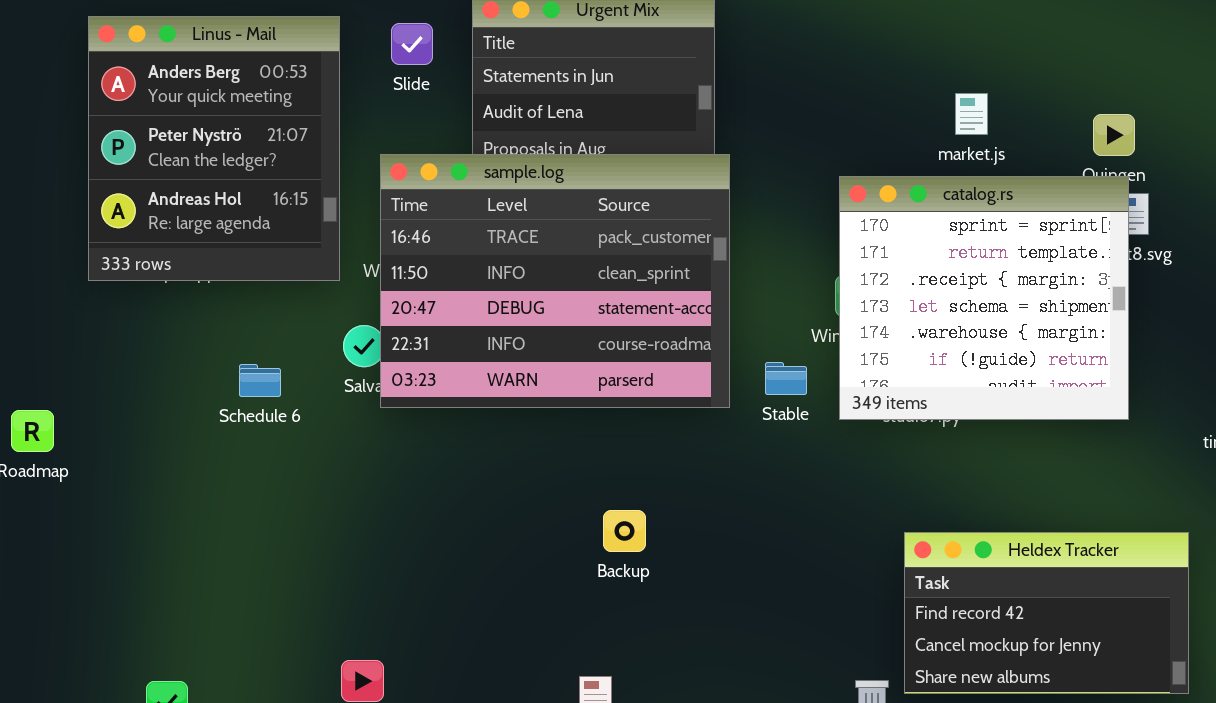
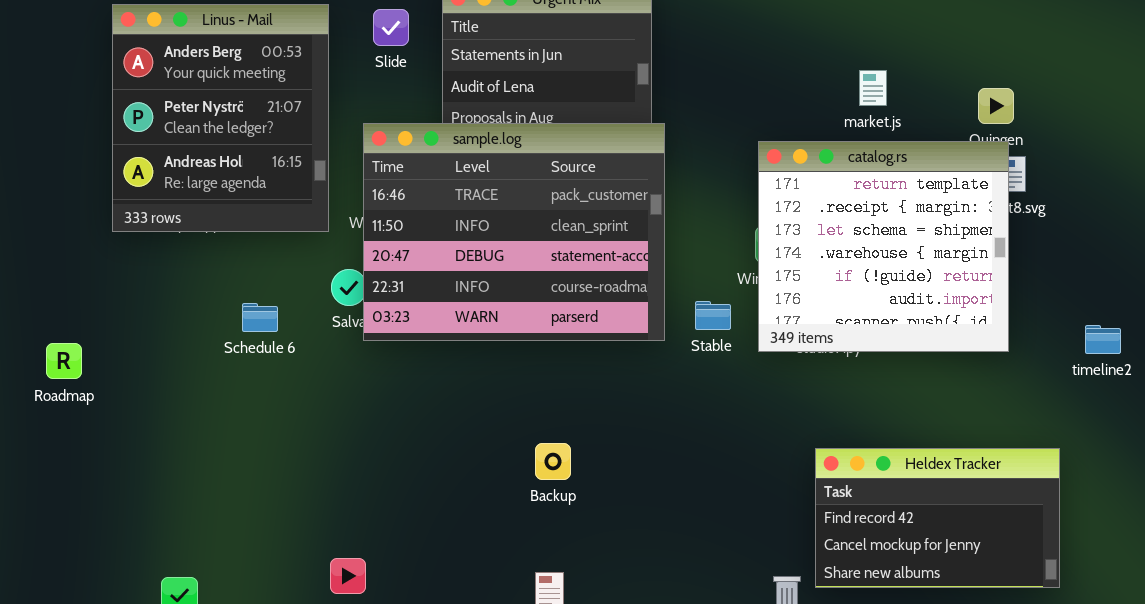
catalog.rs: [839,176,1129,420] -> [758,141,1009,352], scrolled down 1 row
Backup: [603,510,646,552] -> [535,443,571,480], moved

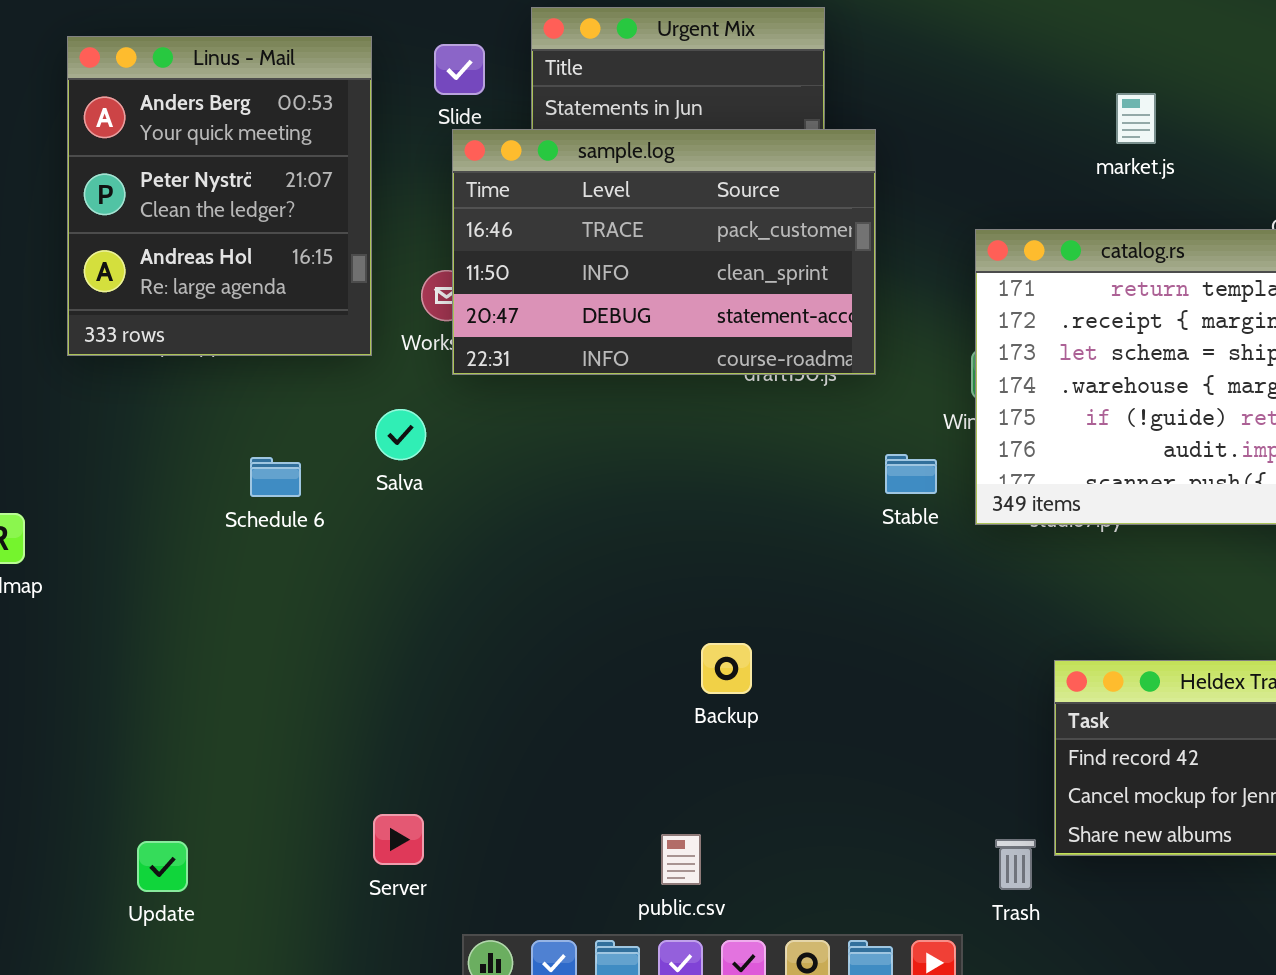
market.js: [859,70,887,106] -> [1116,93,1156,144], moved
sample.log: [363,123,665,341] -> [452,129,876,375], moved, resized
Backup: [535,443,571,480] -> [701,643,752,694], moved

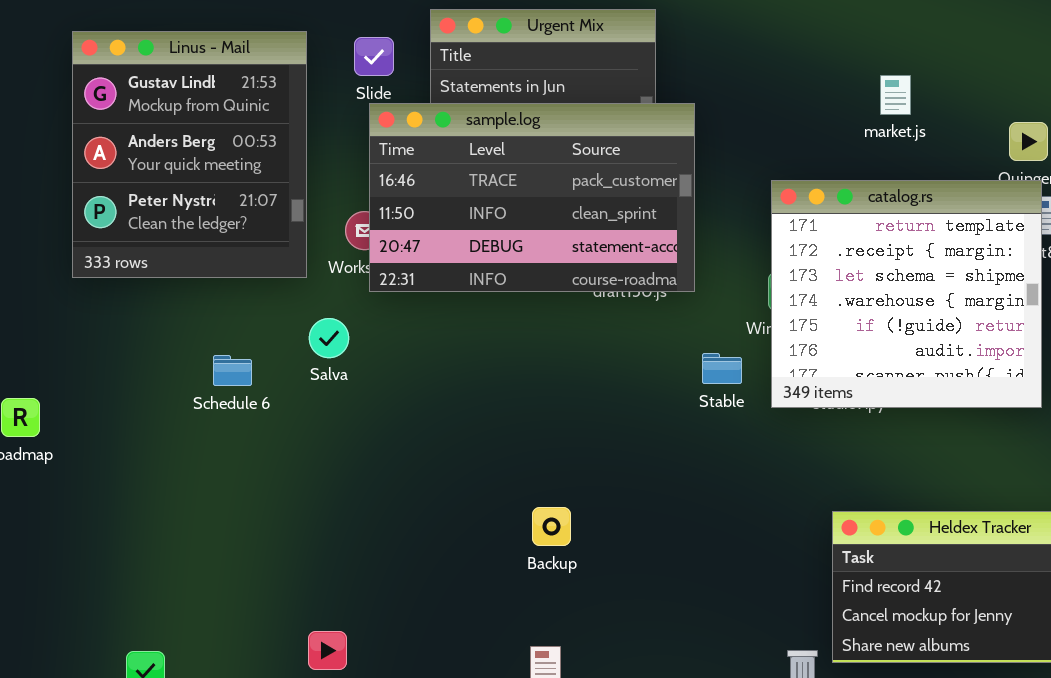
Linus - Mail: [67,36,372,356] -> [72,31,307,278], scrolled up 1 row
Backup: [701,643,752,694] -> [532,507,571,546], moved

